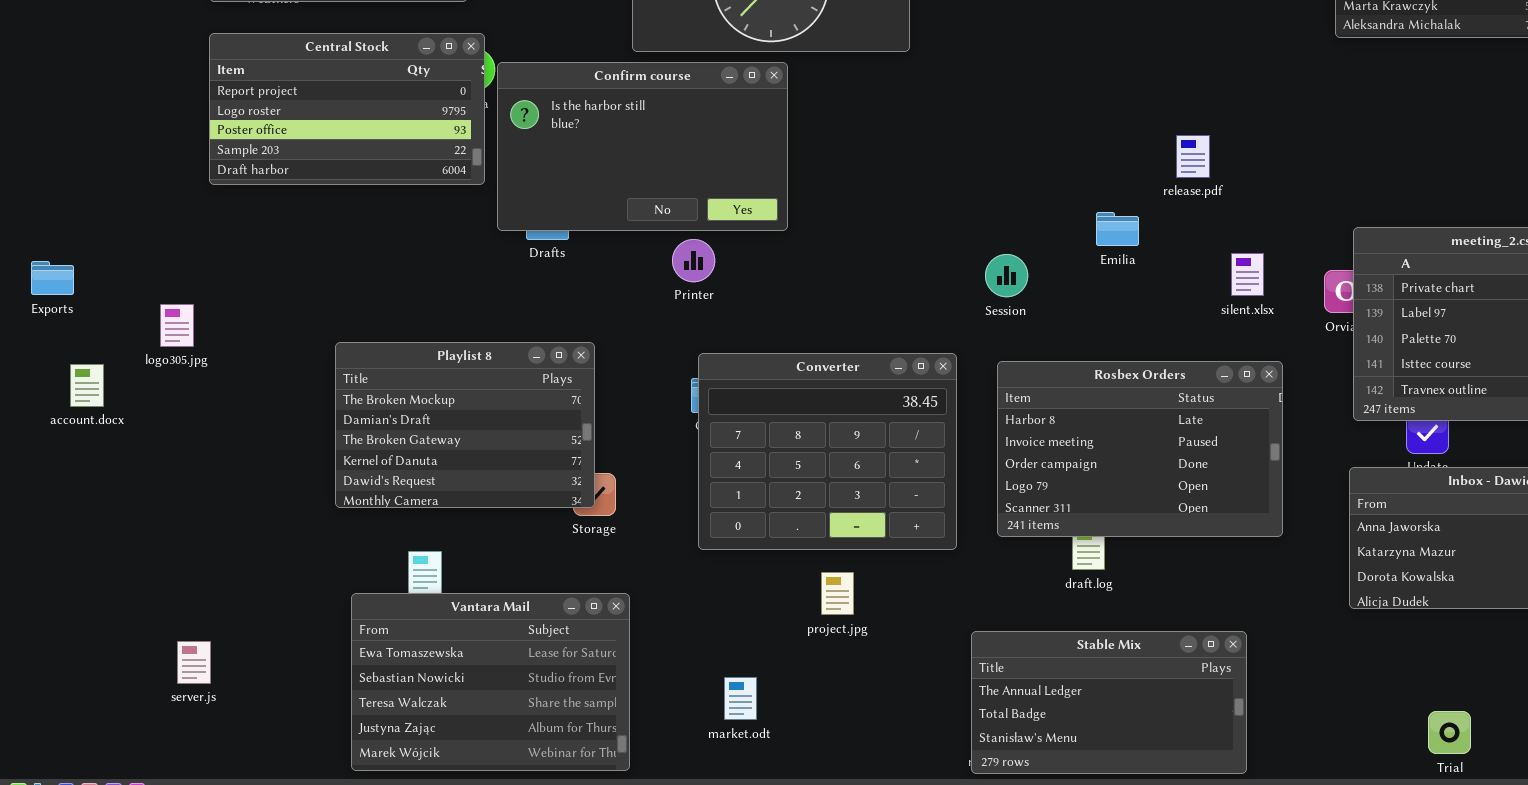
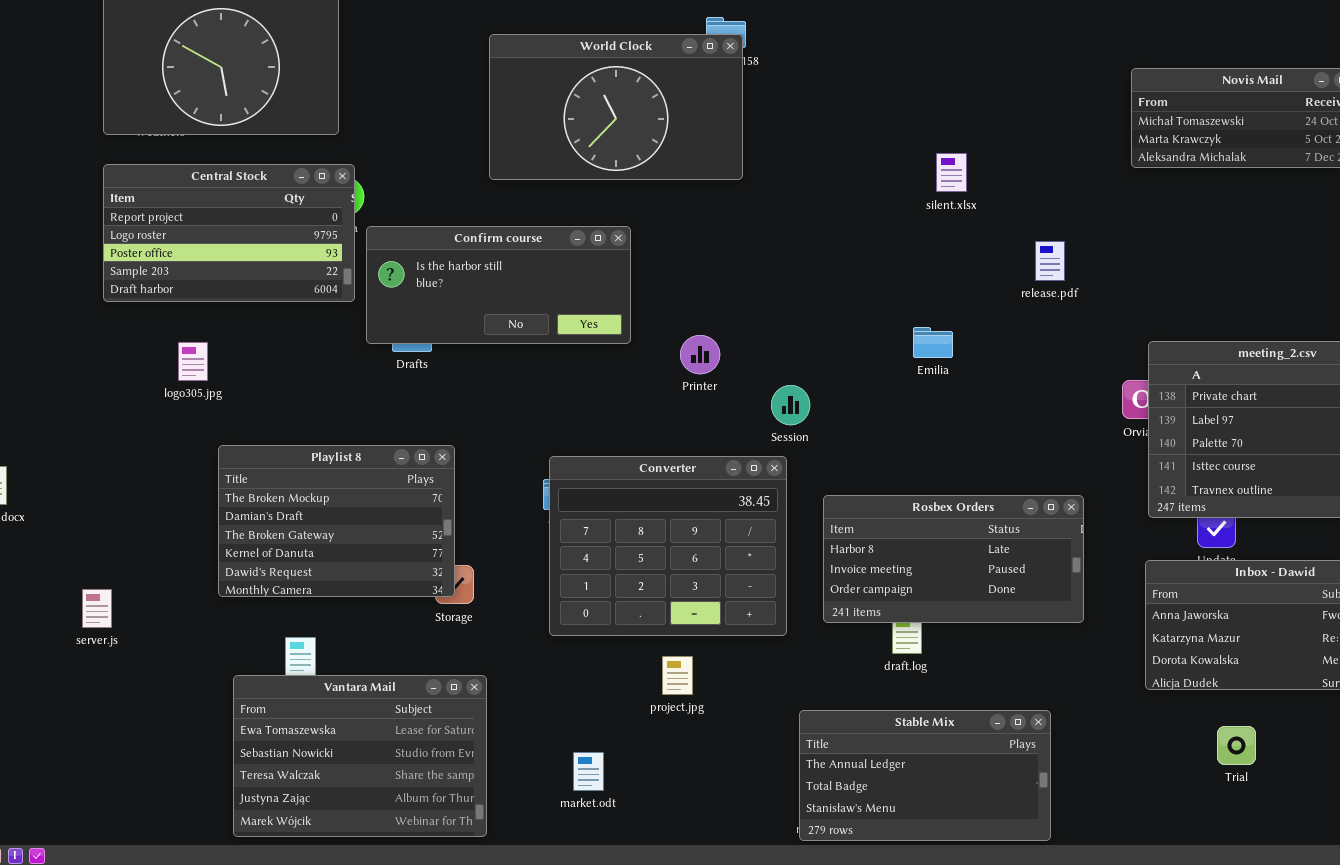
Confirm course: [497,62,788,231] -> [366,226,631,344], resized
release.pdf: [1176,135,1210,178] -> [1035,241,1065,281], moved
Printer: [672,239,715,282] -> [680,335,720,374], moved
silent.xlsx: [1231,253,1264,296] -> [936,153,967,192], moved
Session: [985,254,1028,297] -> [771,385,810,425], moved
logo305.jpg: [160,304,194,347] -> [178,342,208,381], moved
Rosbex Orders: [997,361,1283,537] -> [823,495,1084,623], resized
server.js: [177,641,211,684] -> [82,589,112,628], moved
Trial: [1428,711,1471,754] -> [1217,726,1256,765], moved

